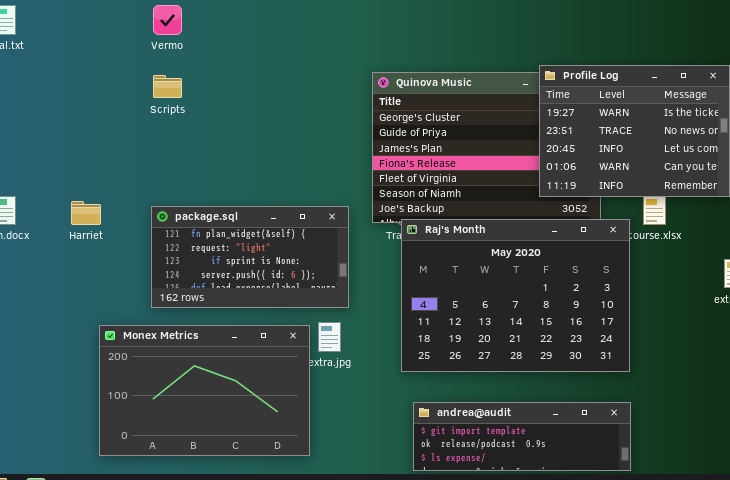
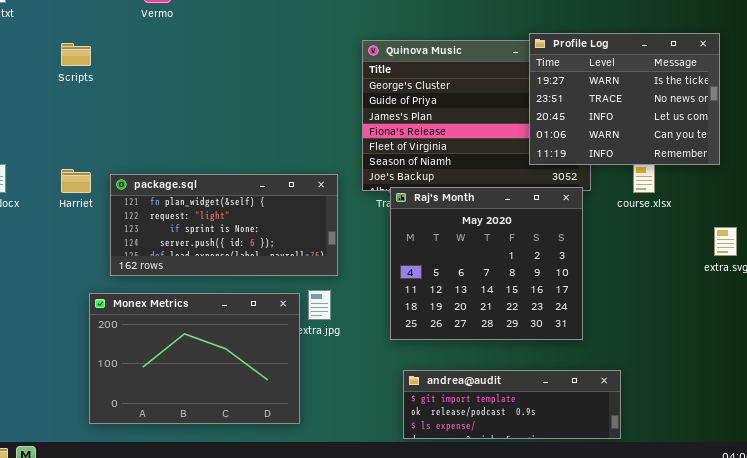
Scripts: [153,75,182,98] -> [61,43,91,66], moved
package.sql: [151,206,349,308] -> [110,174,338,276], resized
Raj's Month: [401,219,630,372] -> [390,187,583,340], resized

